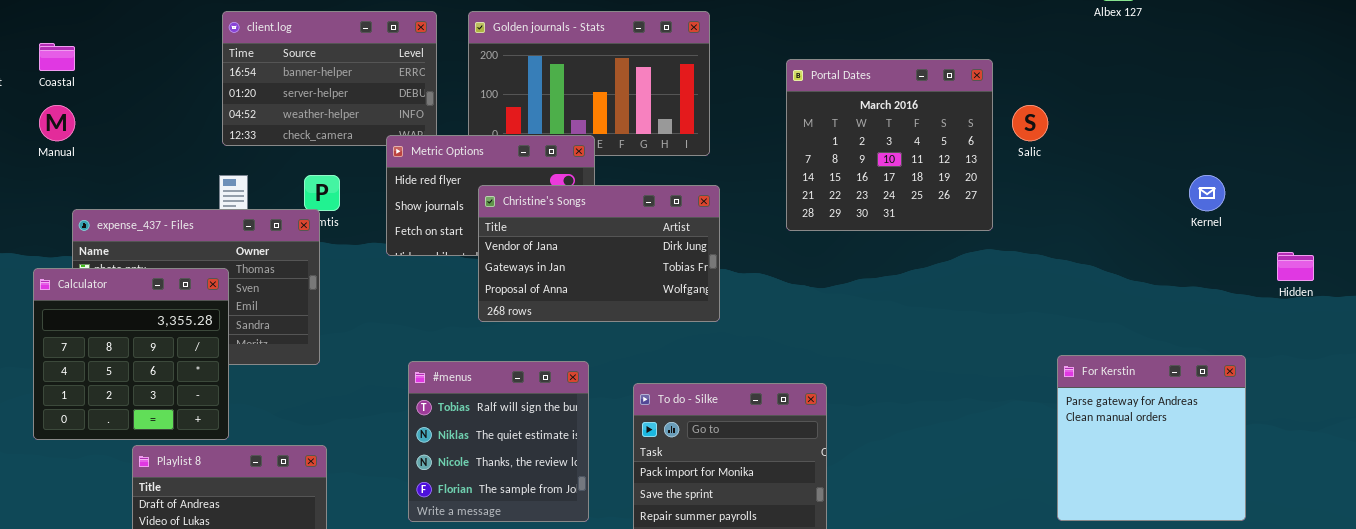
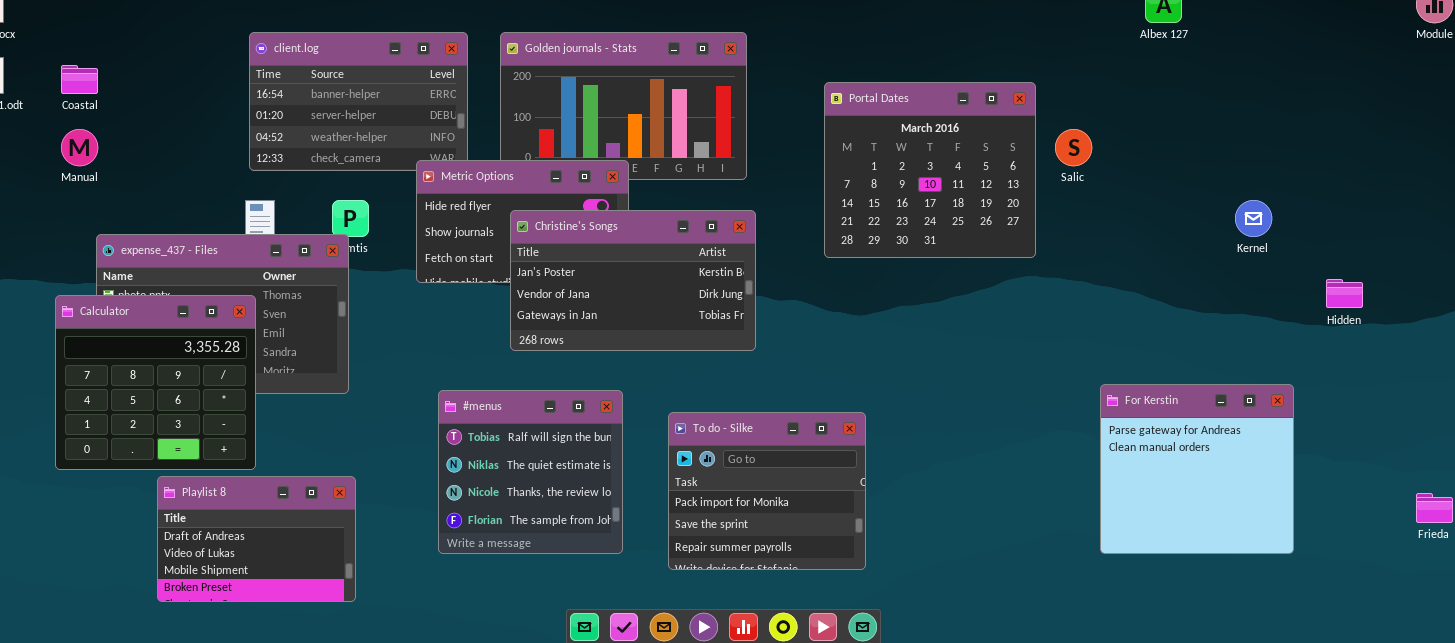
Christine's Songs: [478,185,720,322] -> [510,210,756,351], scrolled up 1 row

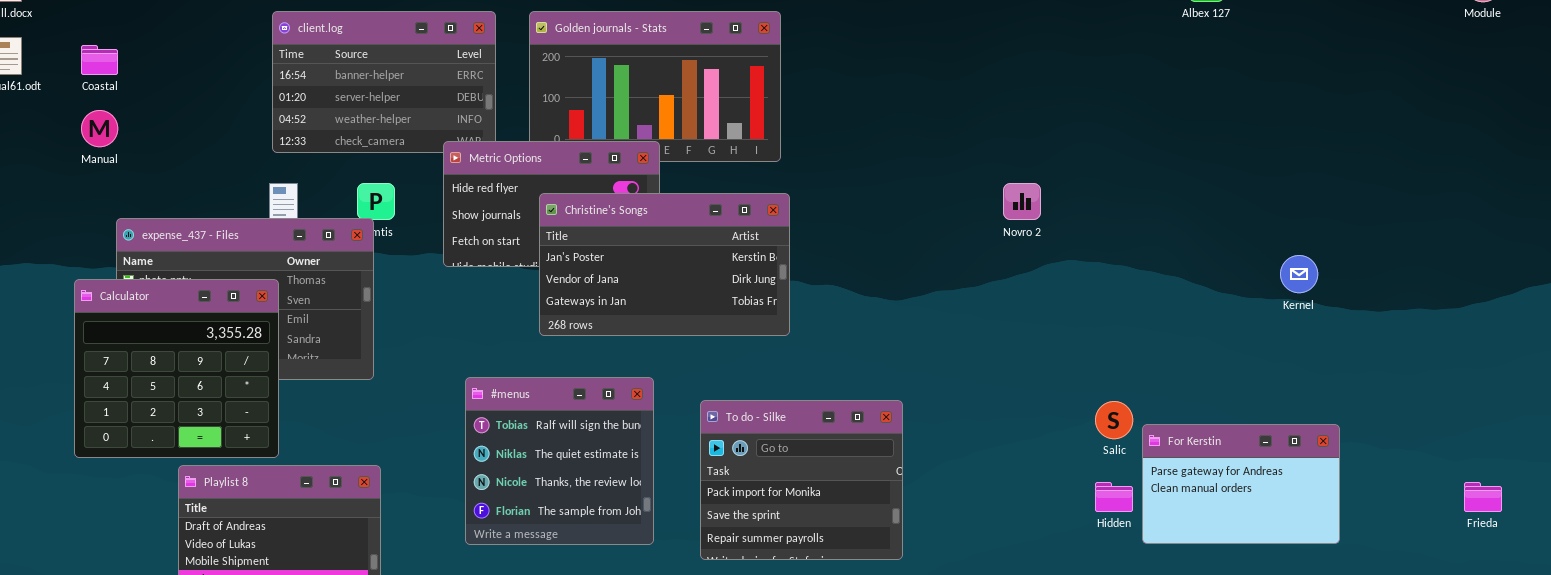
Portal Dates: [824,82,1036,258] -> none, closed
Salic: [1055,129,1092,166] -> [1095,401,1133,439], moved
Kernel: [1235,200,1272,237] -> [1280,255,1318,293], moved
Hidden: [1326,279,1363,308] -> [1095,482,1133,512], moved
For Kerstin: [1100,384,1294,554] -> [1142,424,1340,544], resized

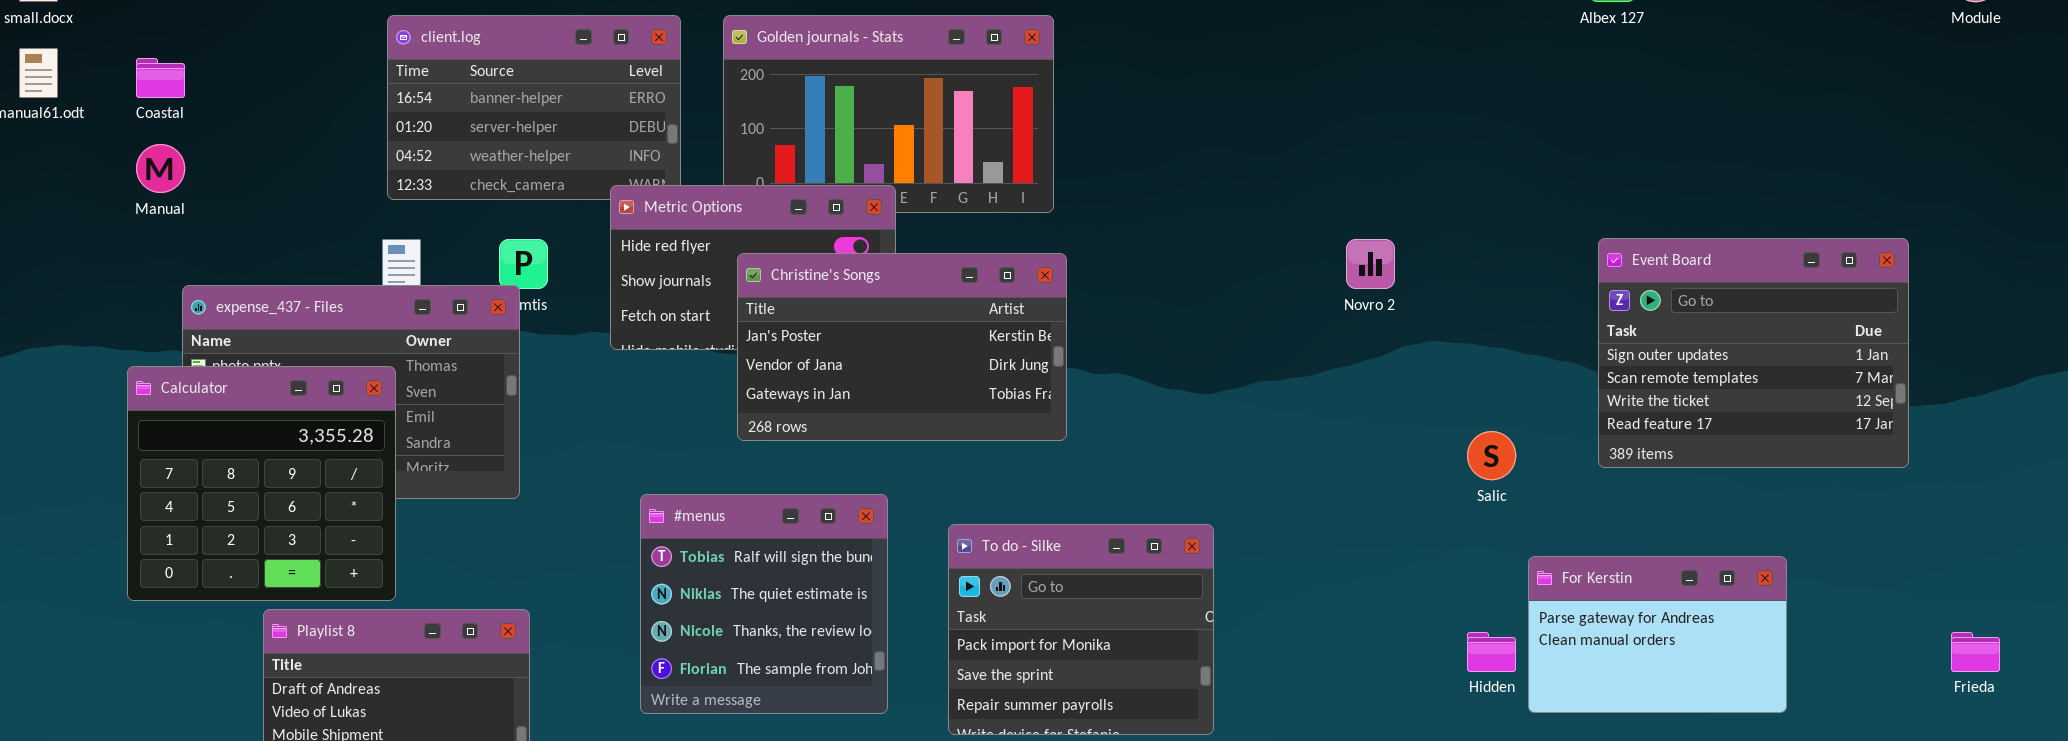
Event Board: none -> [1598,238,1909,468], opened
Salic: [1095,401,1133,439] -> [1467,431,1516,480], moved

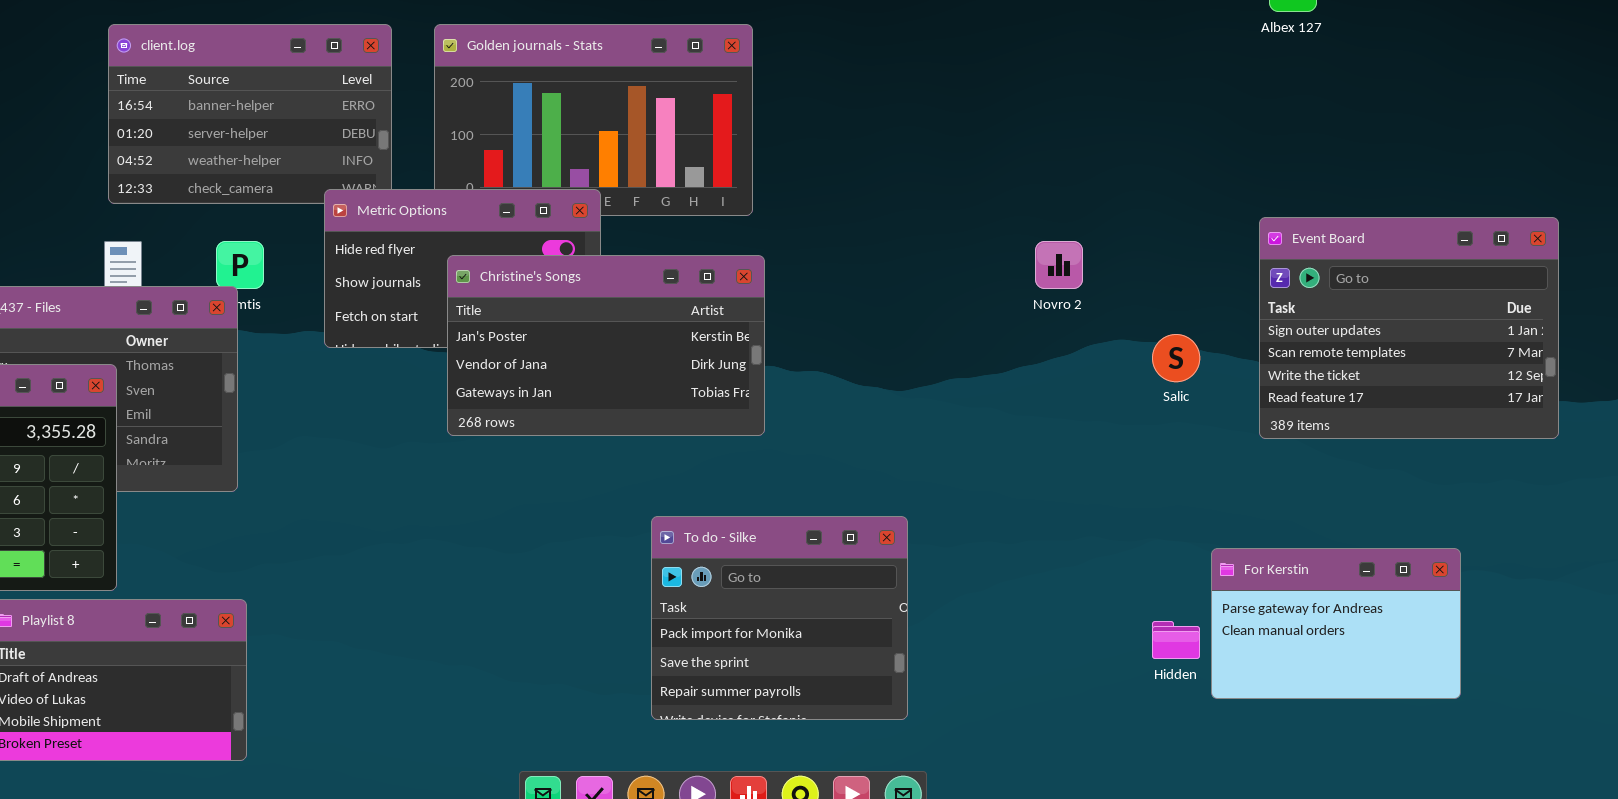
Event Board: [1598,238,1909,468] -> [1259,217,1559,439], moved
Salic: [1467,431,1516,480] -> [1152,334,1200,382], moved
#menus: [640,494,888,714] -> none, closed

